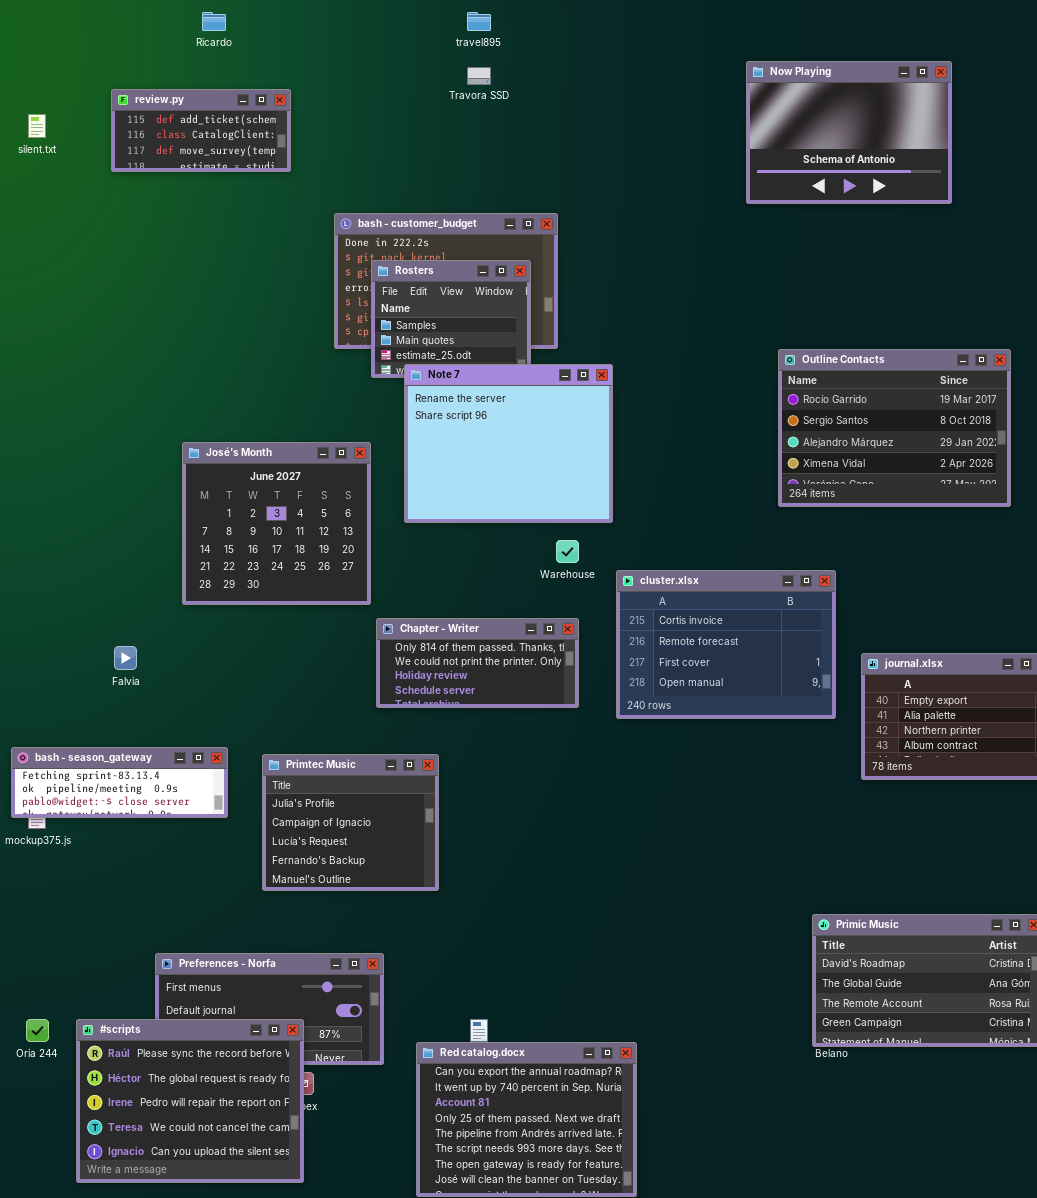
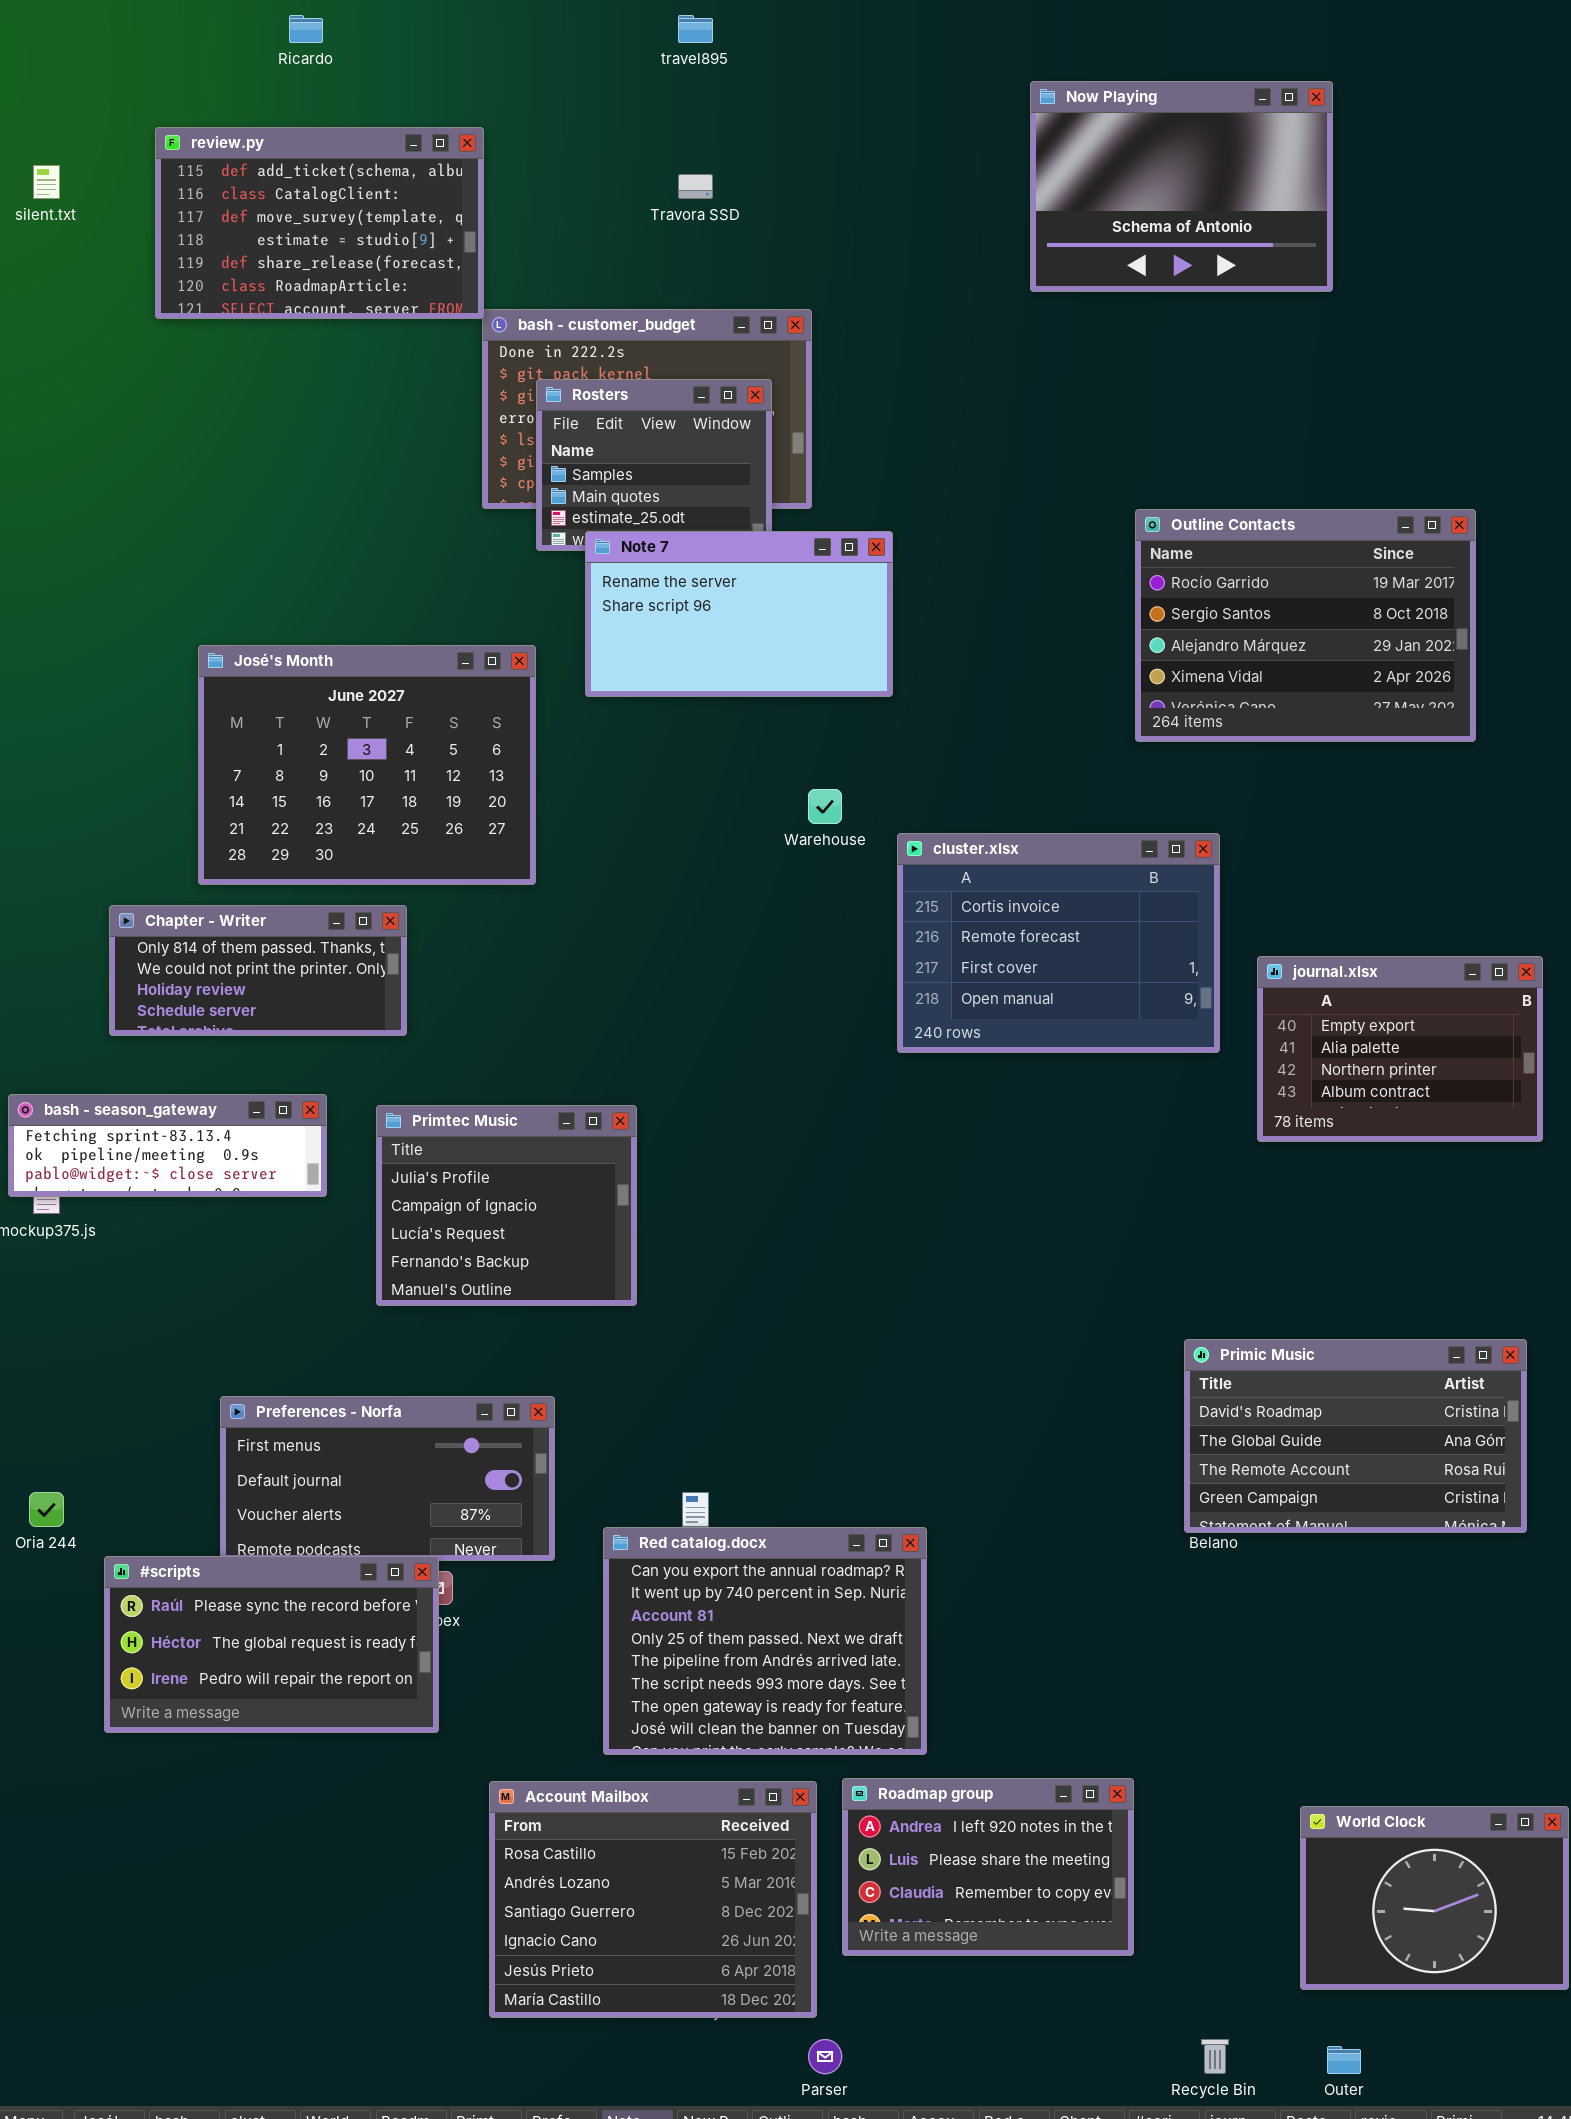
Now Playing: [746,61,952,204] -> [1030,81,1333,292], moved
Travora SSD: [467,67,491,85] -> [678,174,713,199], moved
review.py: [111,89,291,172] -> [155,127,484,319], resized
Note 7: [404,364,613,523] -> [585,531,893,697], resized
José's Month: [182,442,371,605] -> [198,645,536,885], resized
Chapter - Writer: [376,618,579,708] -> [109,905,407,1036], moved
#scripts: [76,1019,304,1183] -> [104,1556,439,1733], resized

